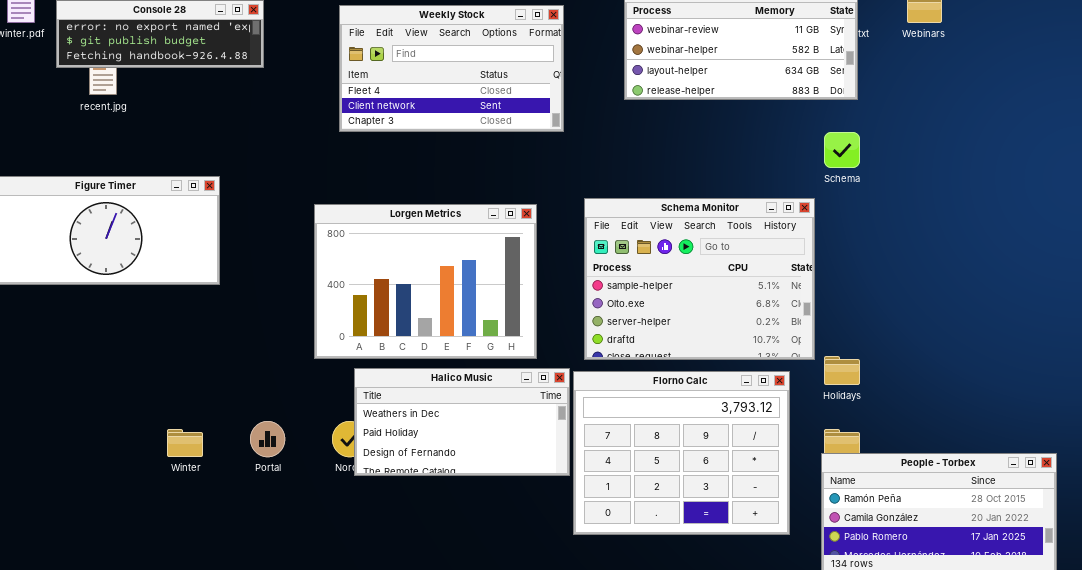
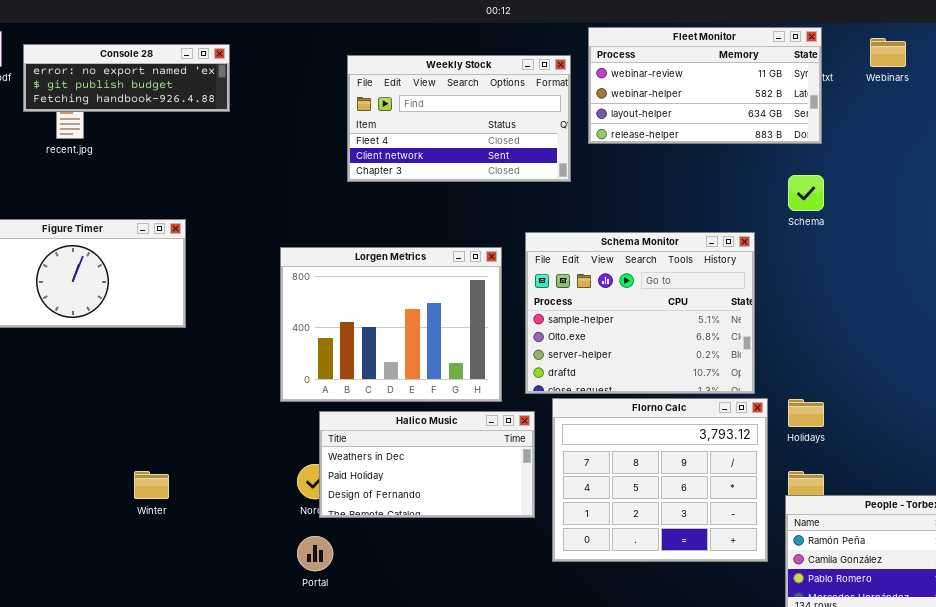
Weekly Stock: [339,5,564,132] -> [347,55,571,182], moved
Schema Monitor: [584,198,815,360] -> [525,232,755,394], moved
Florno Calc: [573,371,790,535] -> [552,398,768,562], moved
Portal: [250,421,285,457] -> [297,536,333,571], moved

